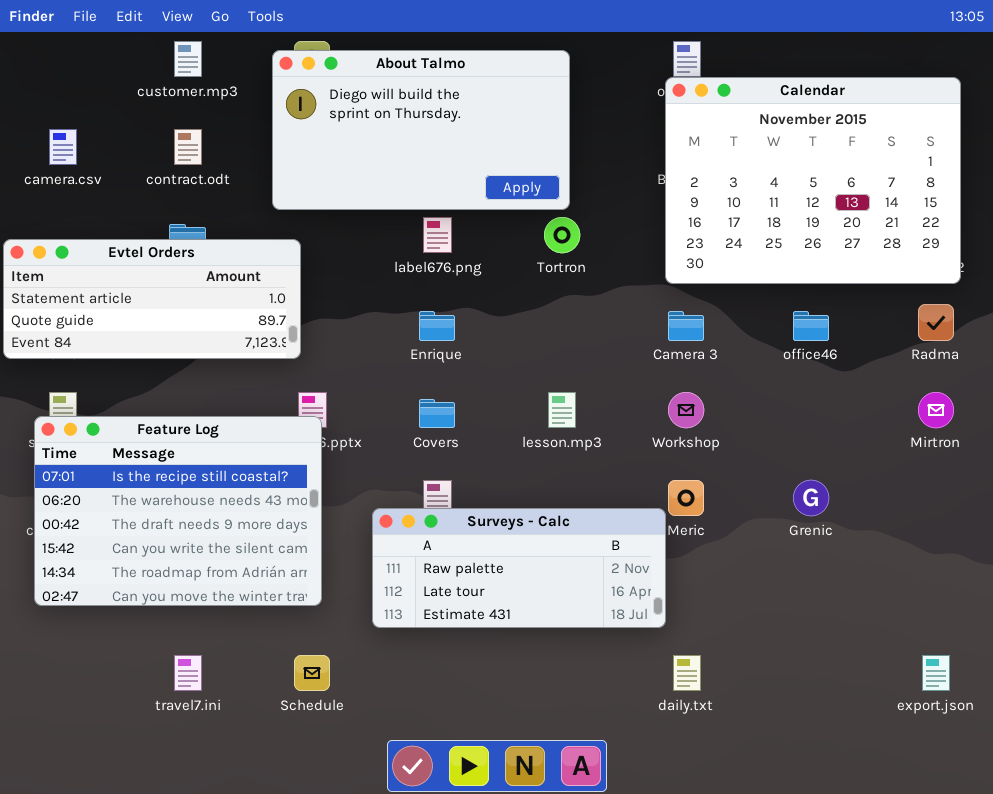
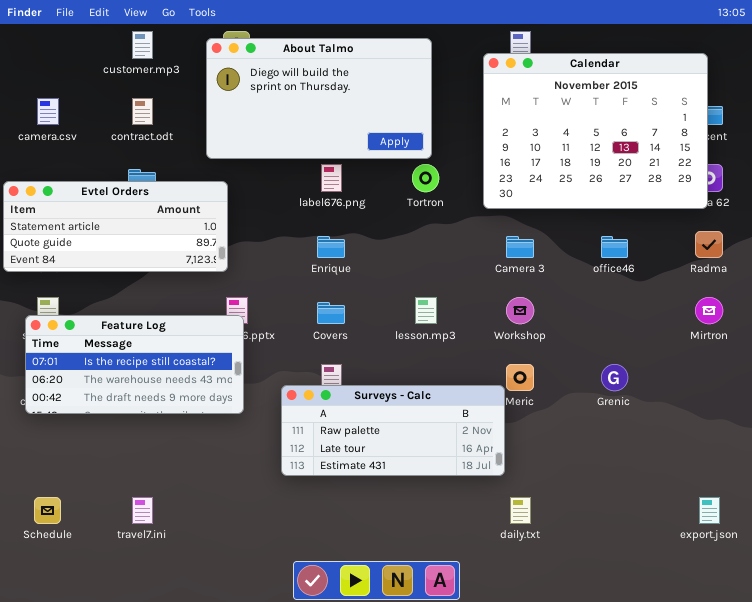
Calendar: [665,77,961,284] -> [483,53,708,209], moved
Feature Log: [34,416,322,606] -> [25,315,244,414], resized
Schedule: [294,655,330,691] -> [34,497,61,524], moved

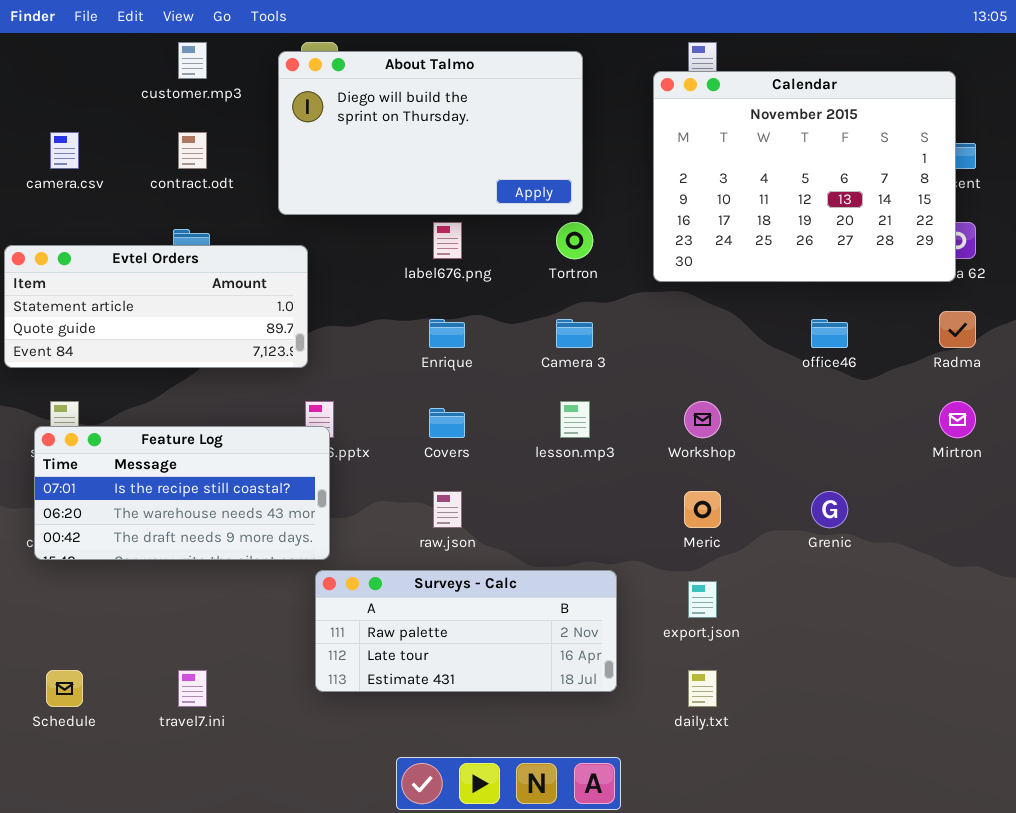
Camera 3: [506,236,534,258] -> [556,319,593,348], moved
Surveys - Calc: [281,385,505,476] -> [315,570,617,692], moved
export.json: [699,497,720,524] -> [688,581,717,618], moved

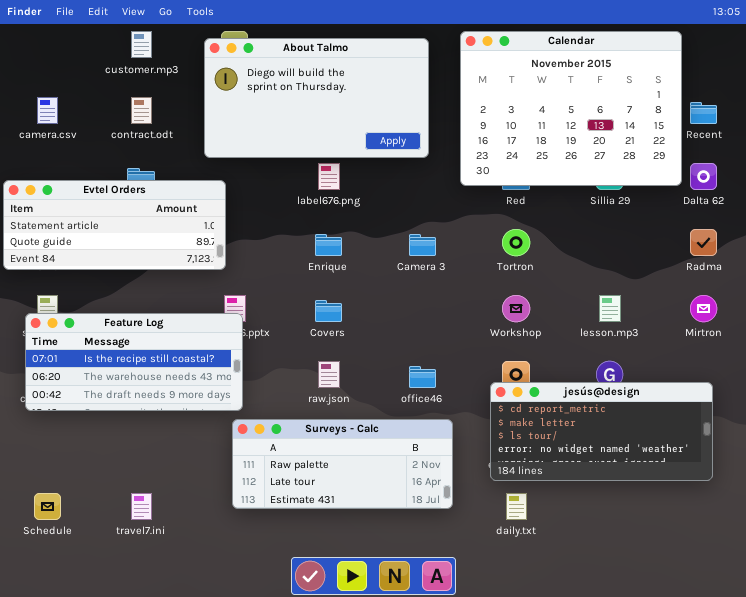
Calendar: [653,71,956,282] -> [460,31,682,186], moved
Tortron: [556,222,593,259] -> [502,229,530,256], moved
office46: [811,319,848,348] -> [409,366,436,388], moved
lesson.mp3: [560,401,590,438] -> [599,295,621,322], moved
jesús@design: none -> [490,382,713,481], opened

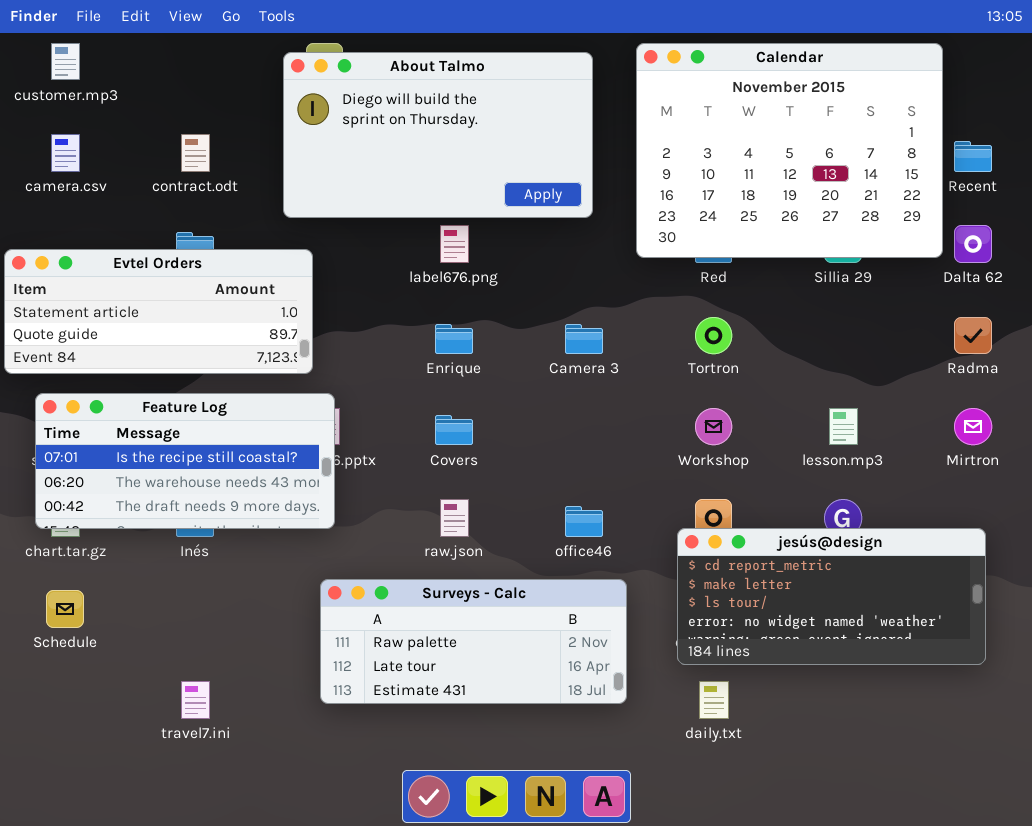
customer.mp3: [131,31,152,58] -> [51,43,80,80], moved
Feature Log: [25,313,243,411] -> [35,393,335,529], moved
Schedule: [34,493,61,520] -> [46,590,84,628], moved

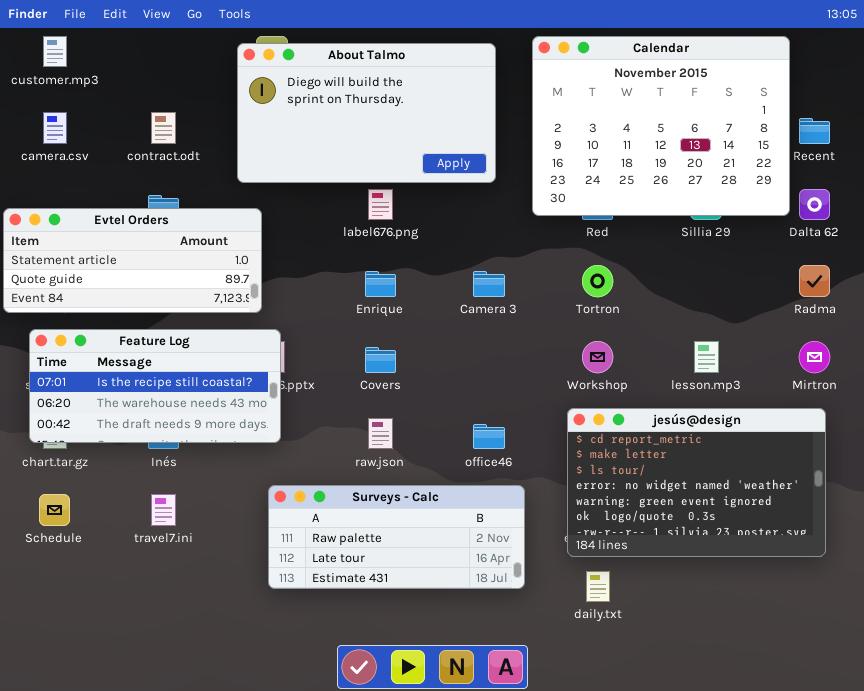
jesús@design: [677,528,986,665] -> [567,408,826,557], resized
travel7.ini: [181,681,210,719] -> [151,494,176,526], moved

